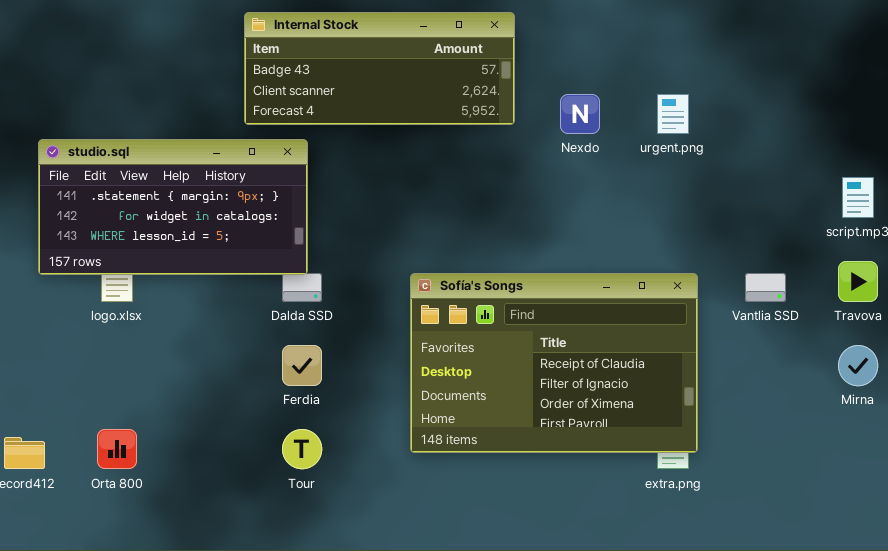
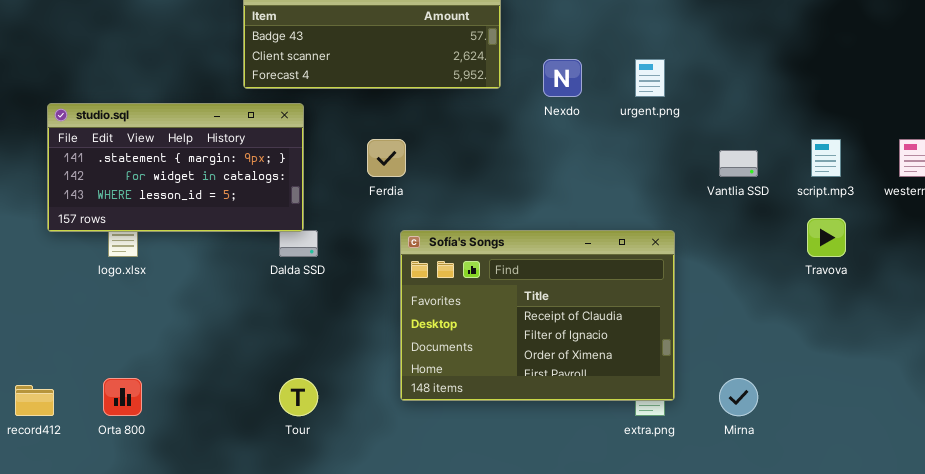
Vantlia SSD: [745,273,786,302] -> [719,150,758,177], moved
Ferdia: [282,345,322,386] -> [367,139,406,177], moved
Mirna: [838,345,878,386] -> [719,378,758,416], moved

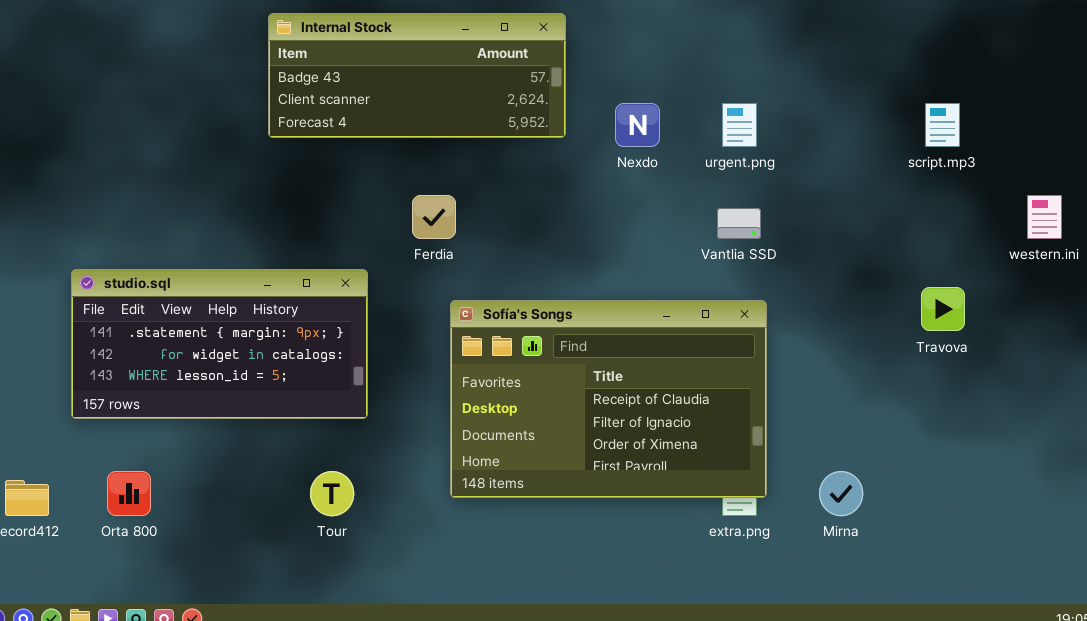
studio.sql: [47,103,304,232] -> [71,269,368,419], moved
script.mp3: [811,139,841,177] -> [925,103,960,147], moved
Vantlia SSD: [719,150,758,177] -> [717,208,761,239], moved

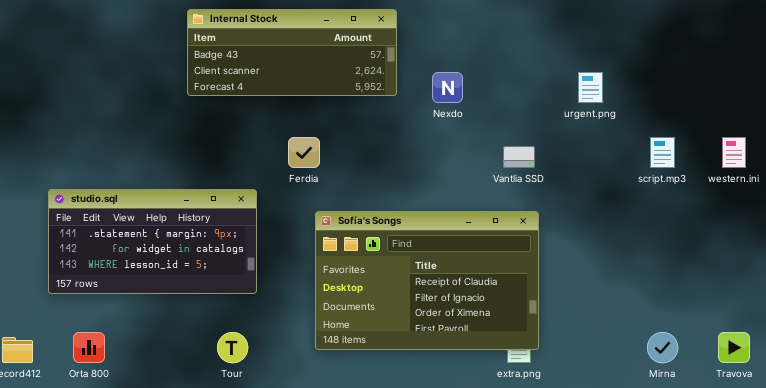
urgent.png: [722,103,757,147] -> [578,72,603,103], moved
script.mp3: [925,103,960,147] -> [650,137,675,168], moved
Travova: [921,287,965,331] -> [718,332,750,363], moved
Mirna: [819,471,863,516] -> [647,332,678,363], moved

